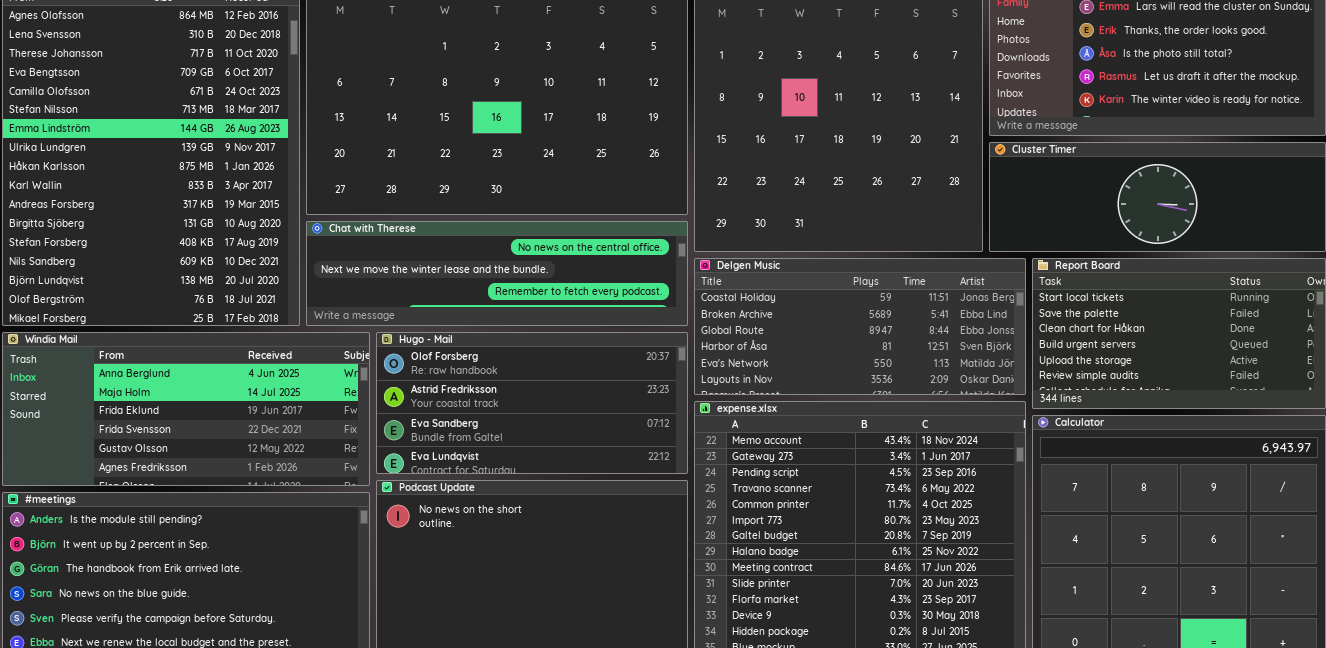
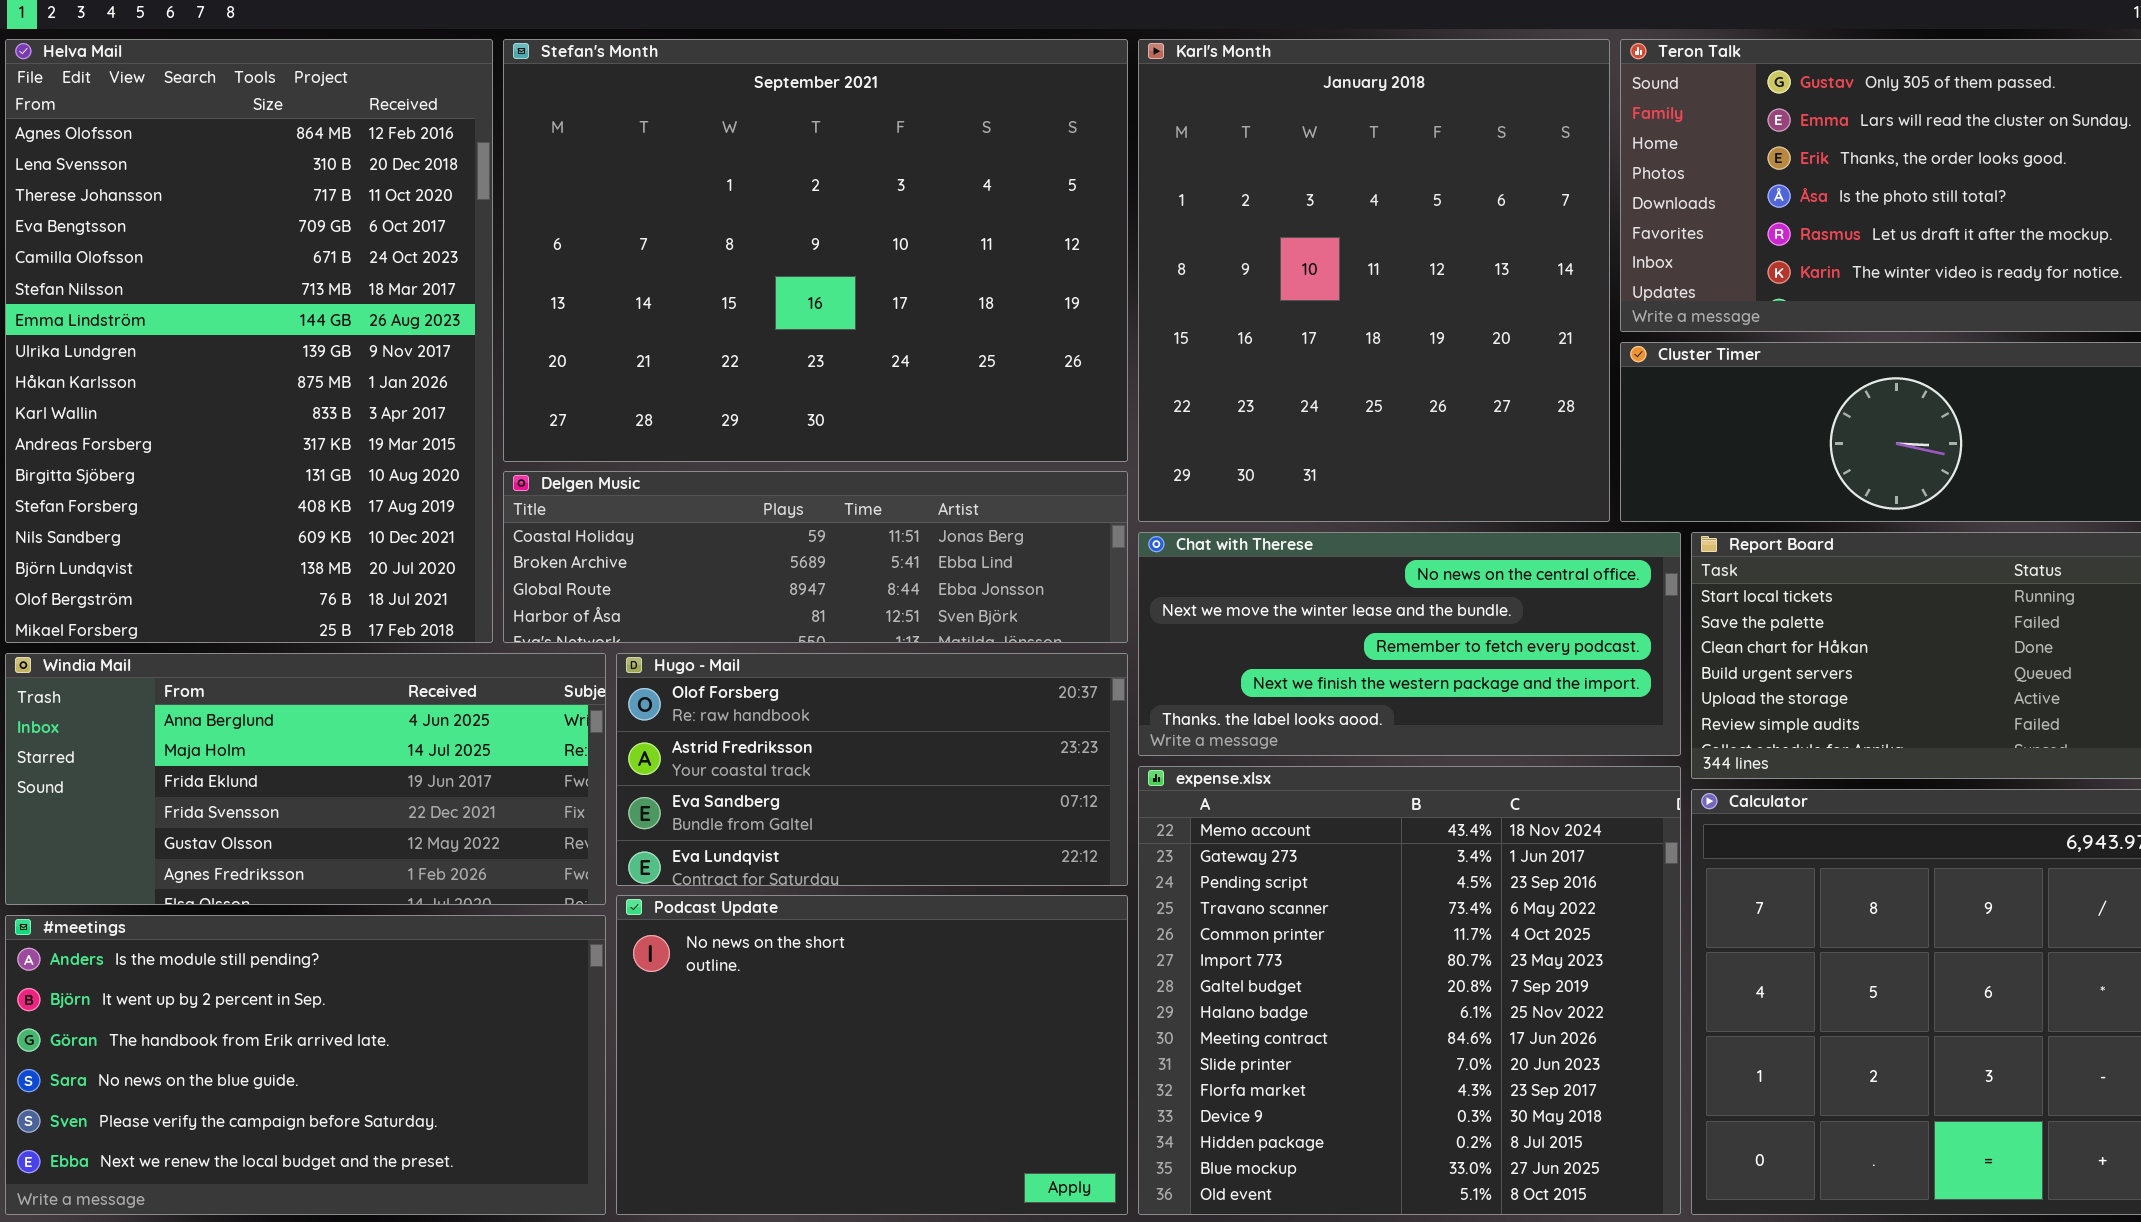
Chat with Therese: [306,221,688,326] -> [1138,532,1681,756], moved, resized
Delgen Music: [694,258,1026,395] -> [503,471,1128,643], moved, resized

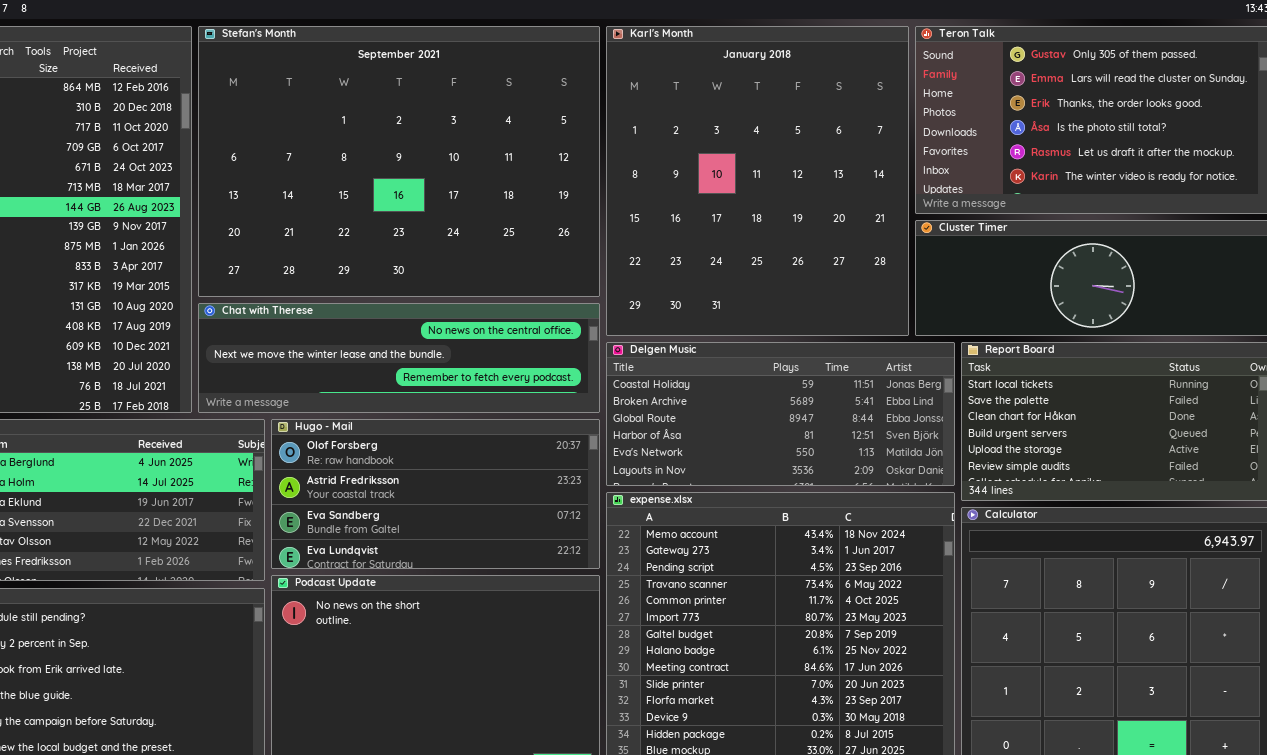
Delgen Music: [503,471,1128,643] -> [606,342,955,486], moved, resized
Chat with Therese: [1138,532,1681,756] -> [198,303,600,413], moved, resized

